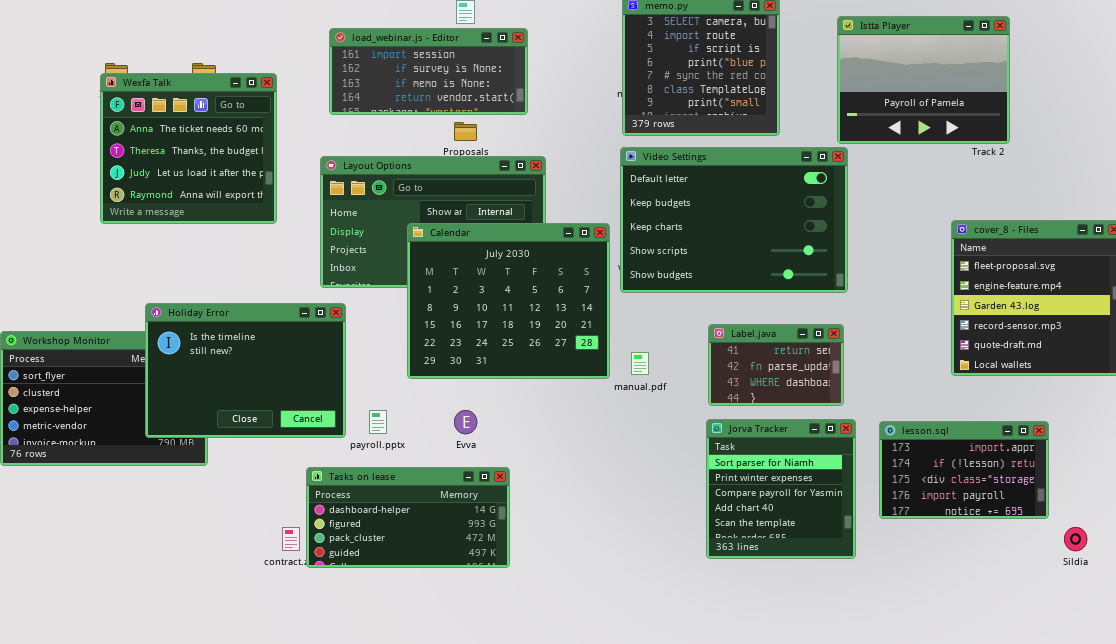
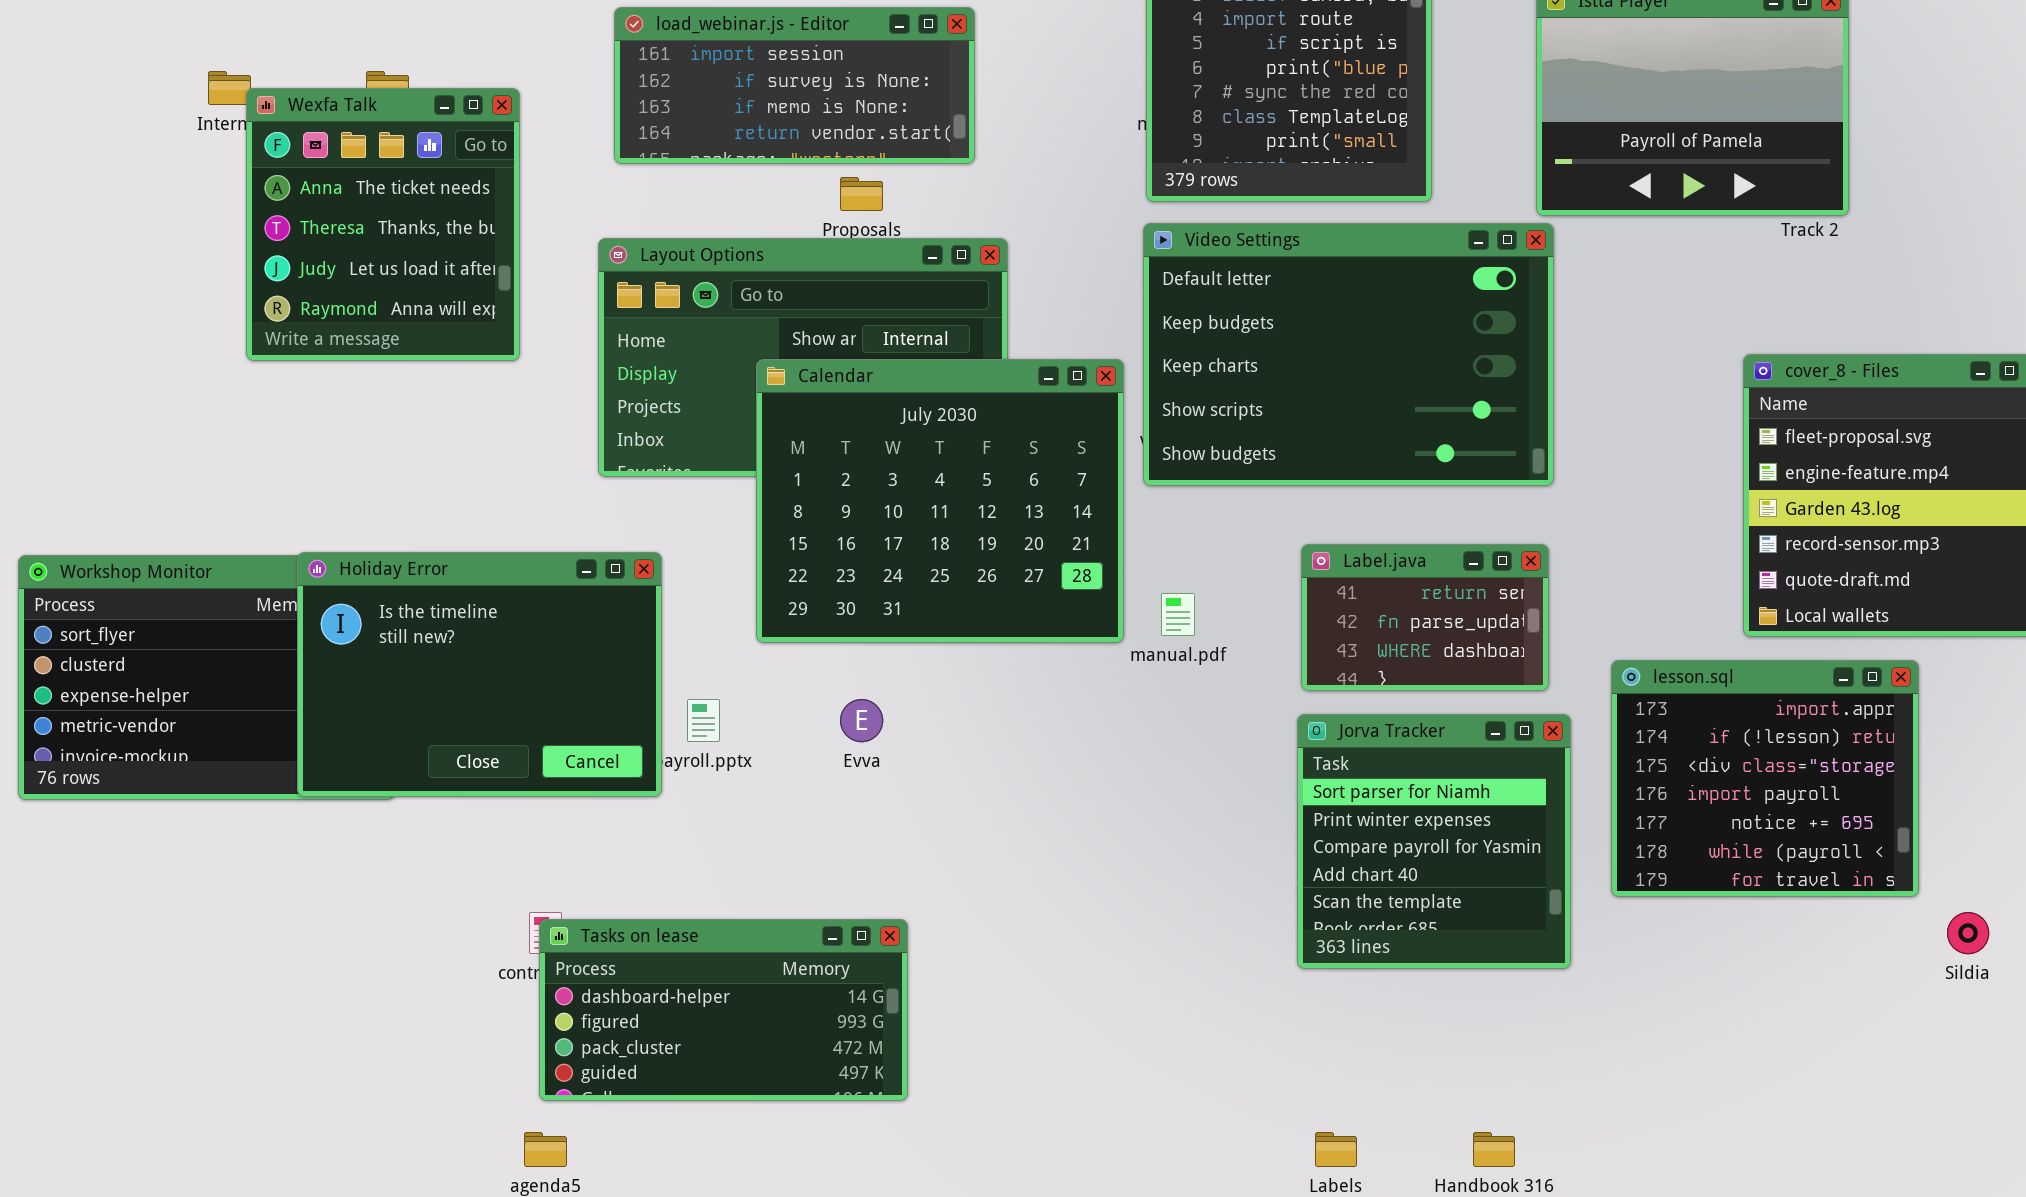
Wexfa Talk: [100,73,277,224] -> [246,88,520,361], resized
Holiday Error: [145,303,346,438] -> [297,552,662,797], moved
lesson.sql: [879,421,1049,519] -> [1611,660,1919,897], resized
Tasks on lease: [306,467,510,568] -> [539,919,908,1101], moved

